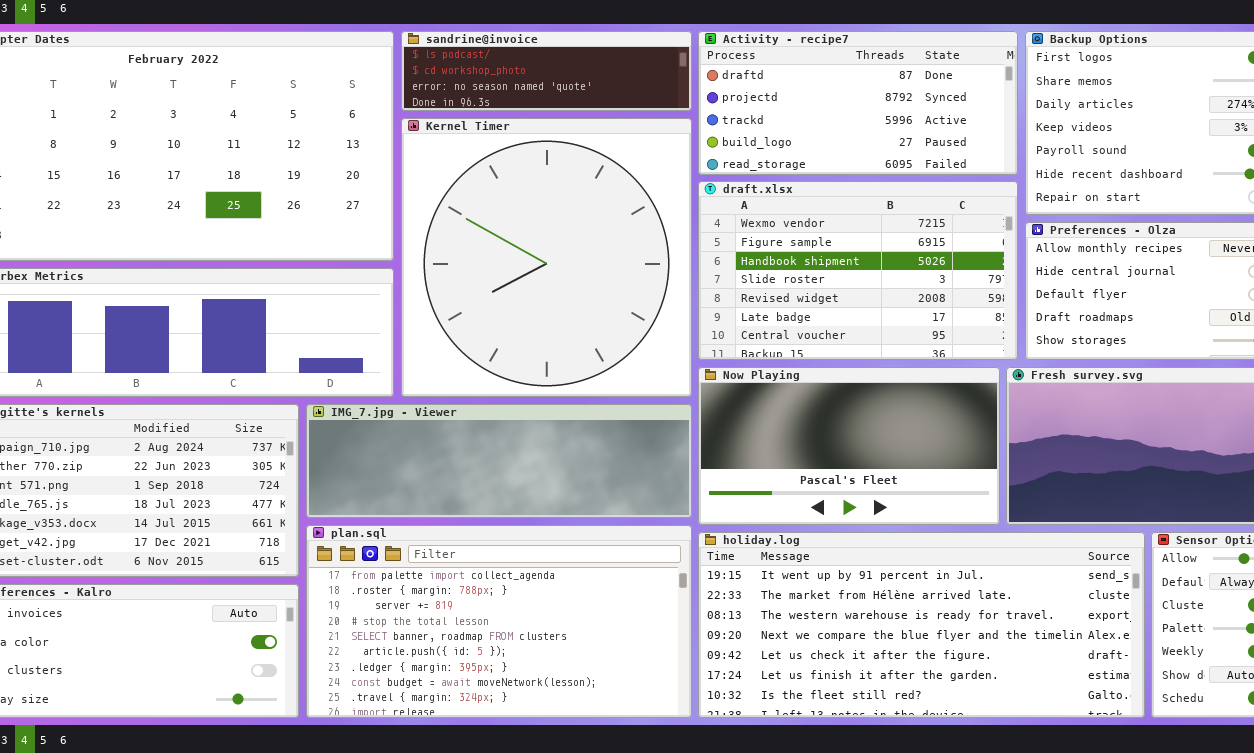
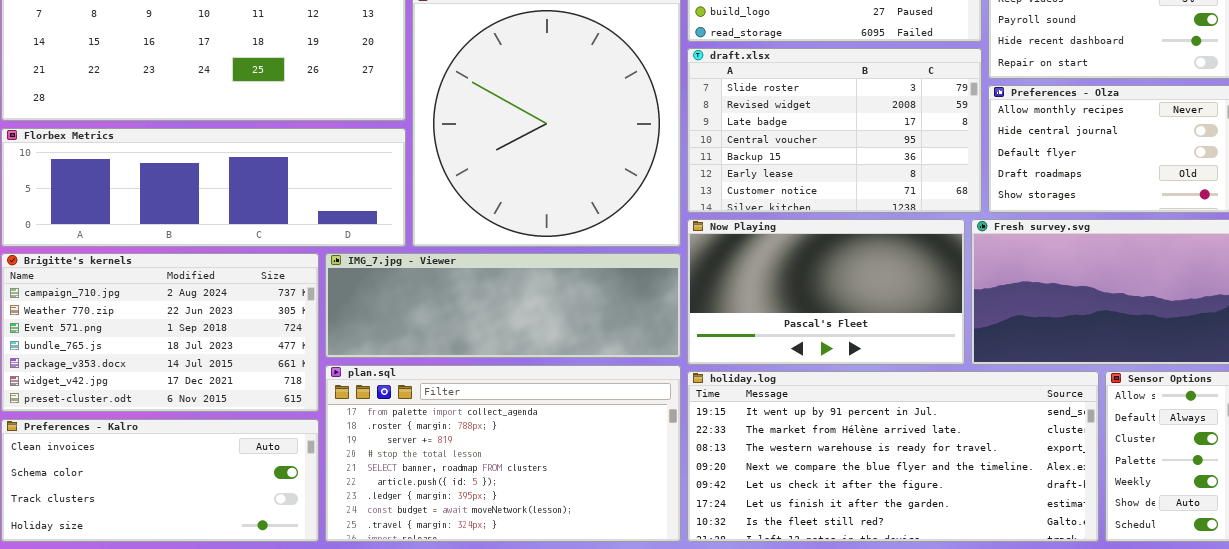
draft.xlsx: [698,181,1018,360] -> [687,48,982,213], scrolled down 3 rows

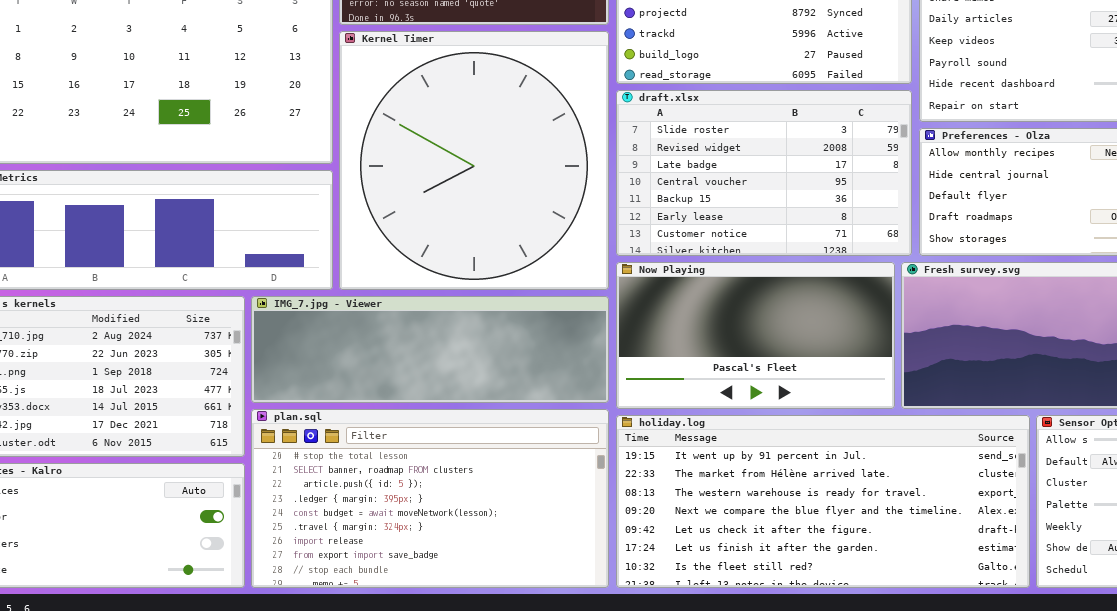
plan.sql: [325,365,681,542] -> [251,409,609,588], scrolled down 3 rows

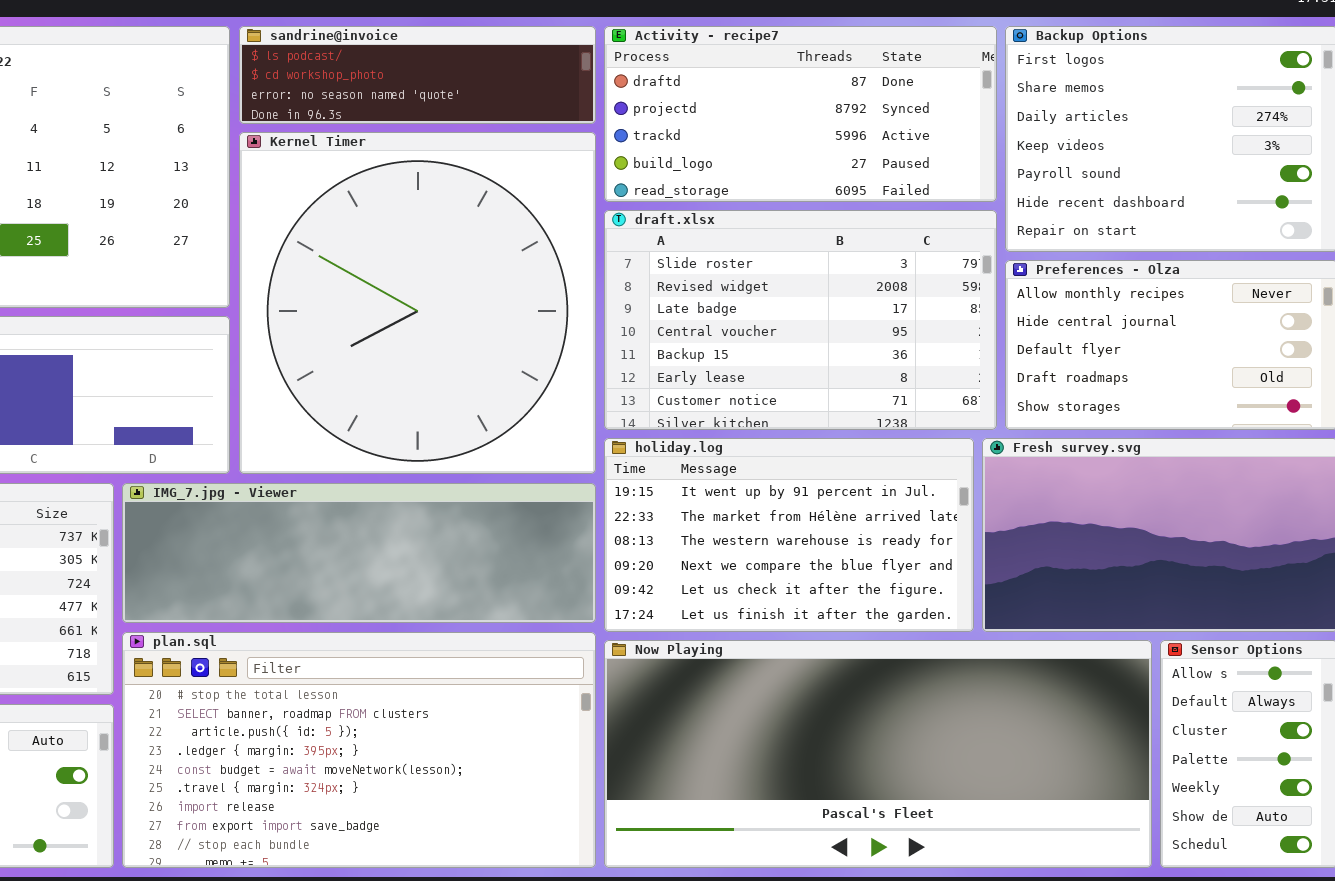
Now Playing: [616,262,895,409] -> [604,640,1152,868], moved, resized
holiday.log: [616,415,1030,588] -> [604,438,974,632], moved, resized

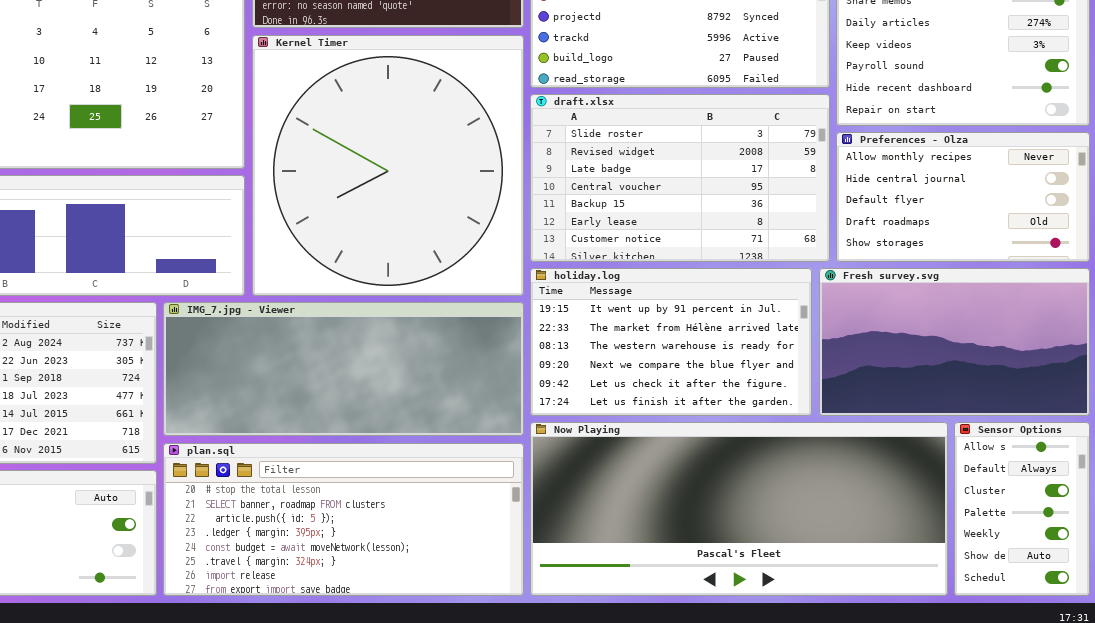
IMG_7.jpg - Viewer: [122,483,596,623] -> [163,302,524,436], resized
plan.sql: [122,632,596,868] -> [163,443,524,596], resized

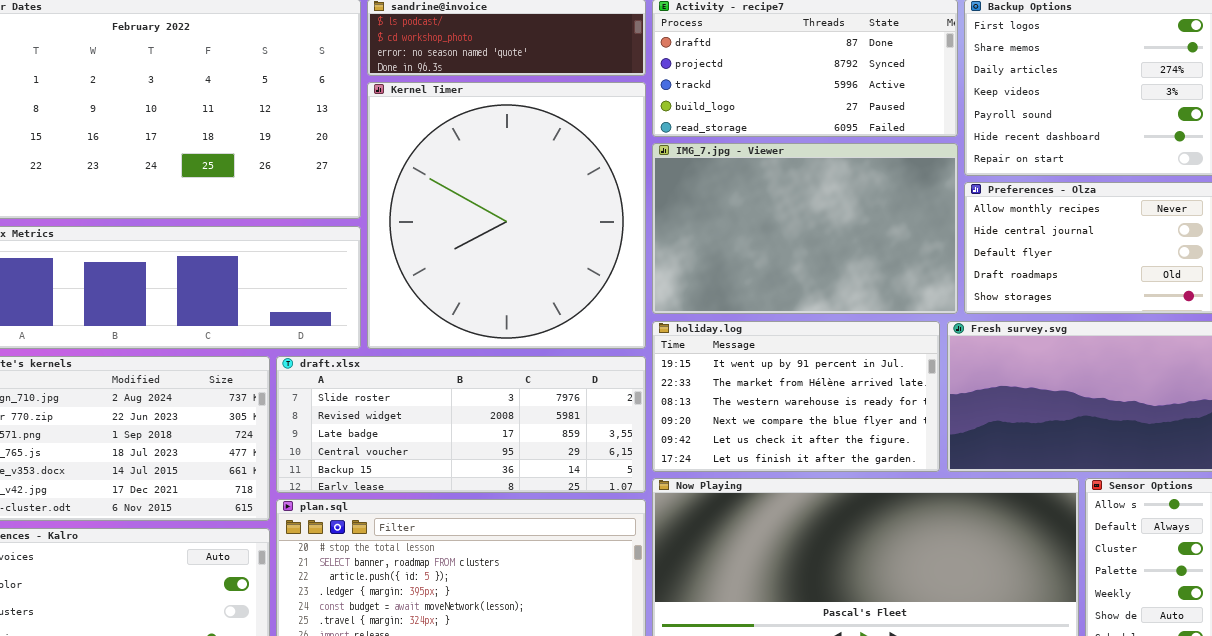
draft.xlsx: [530,94,830,262] -> [276,356,646,493], moved, resized
IMG_7.jpg - Viewer: [163,302,524,436] -> [652,143,958,314], moved, resized

